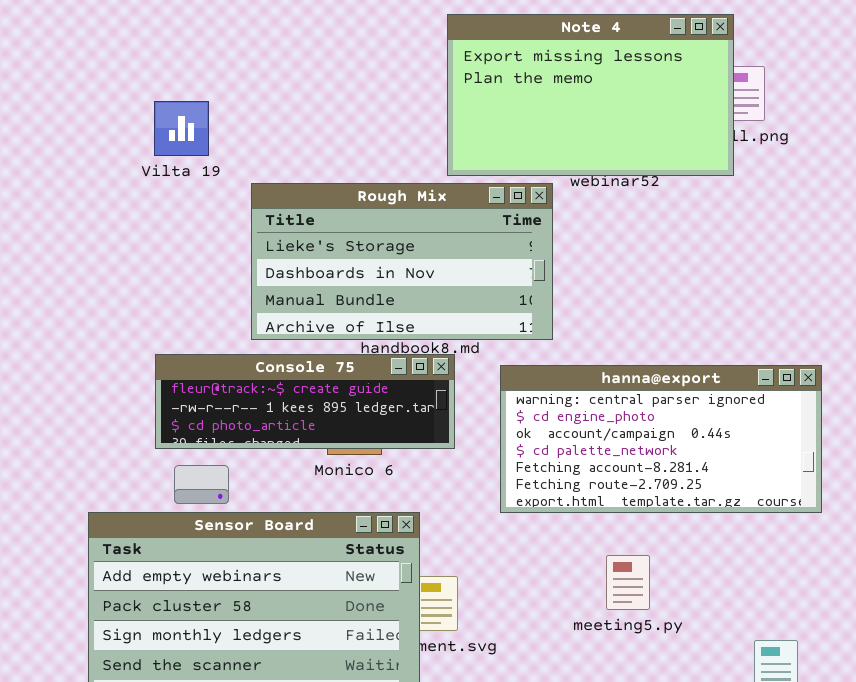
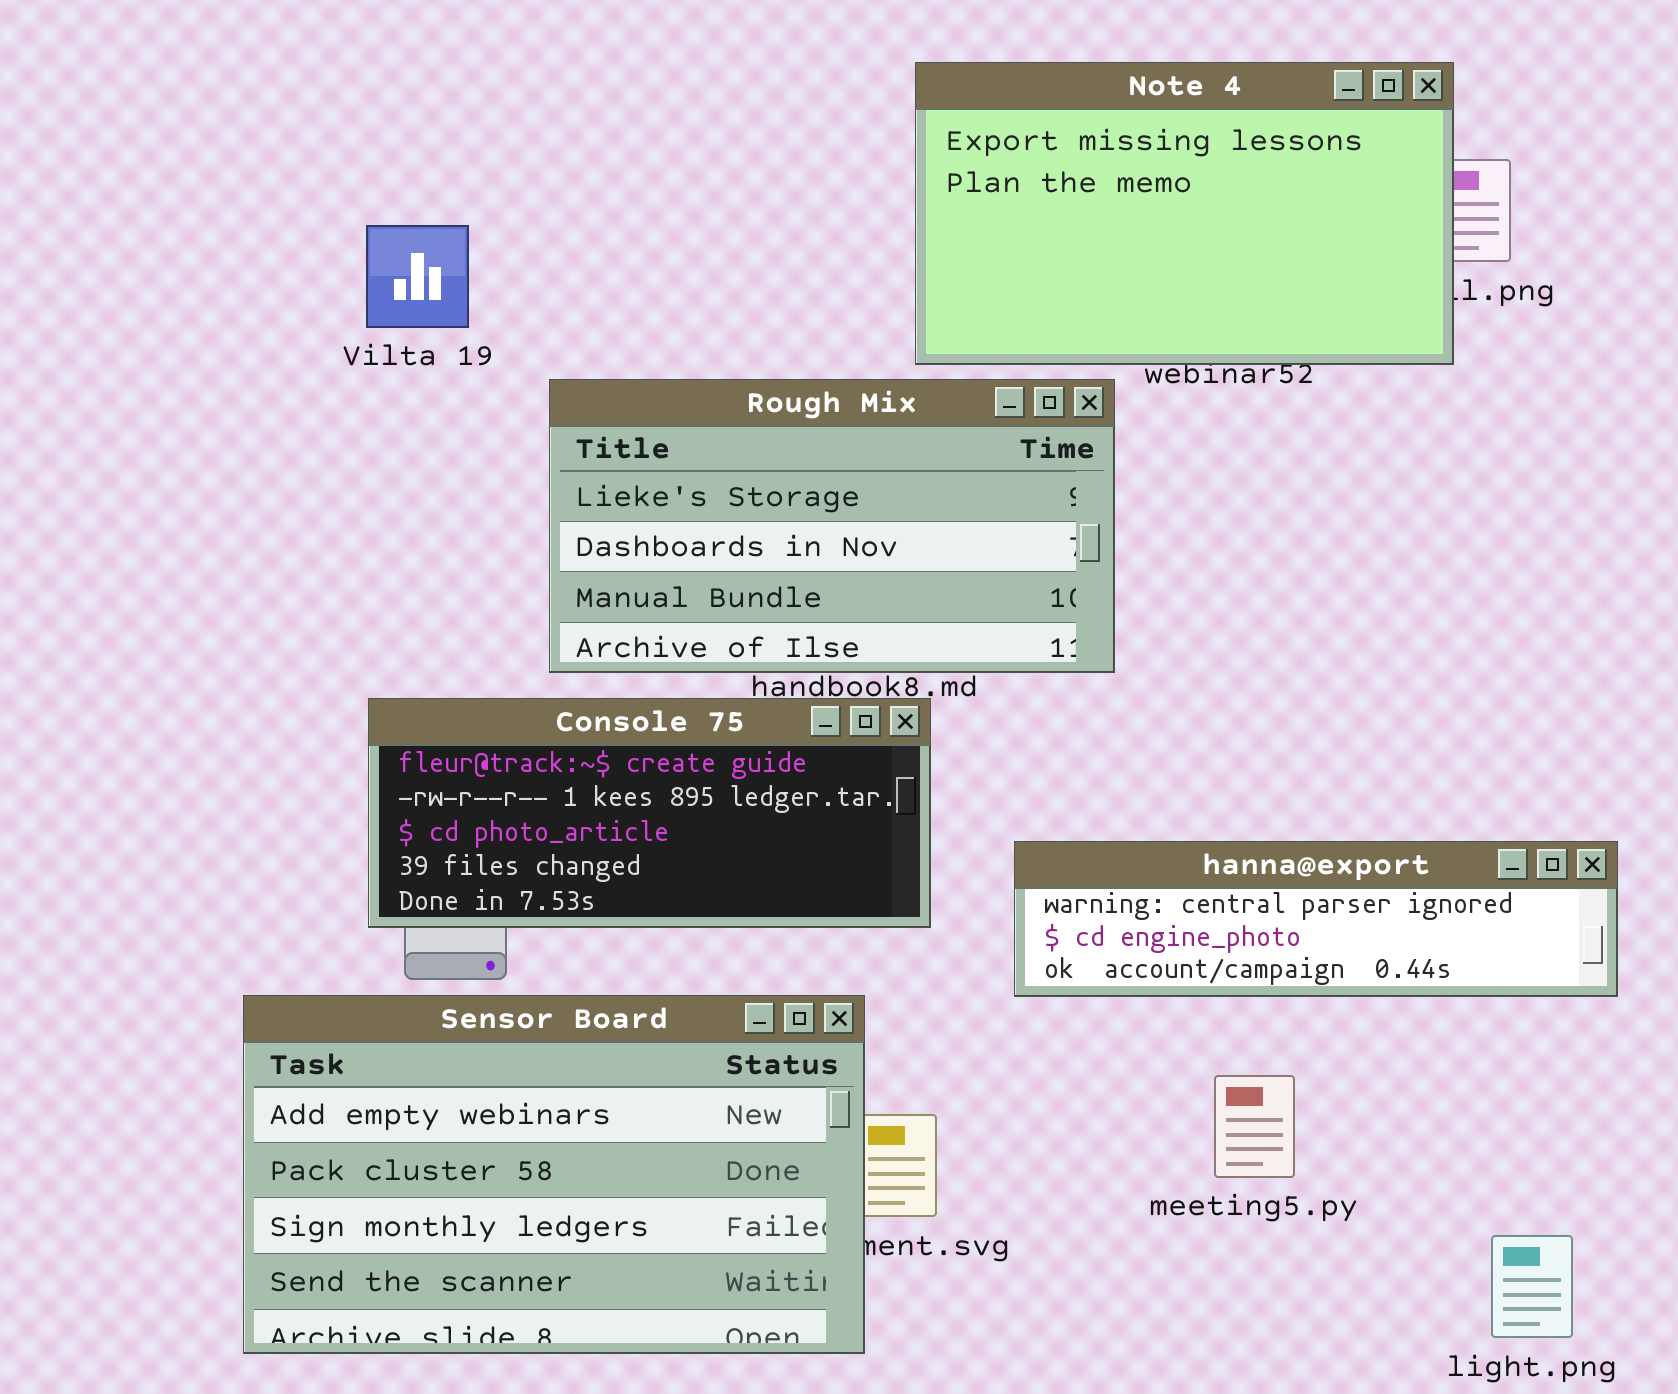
Console 75: [155,354,455,449] -> [368,698,931,928], resized
hanna@export: [500,365,822,513] -> [1014,841,1618,997], resized

